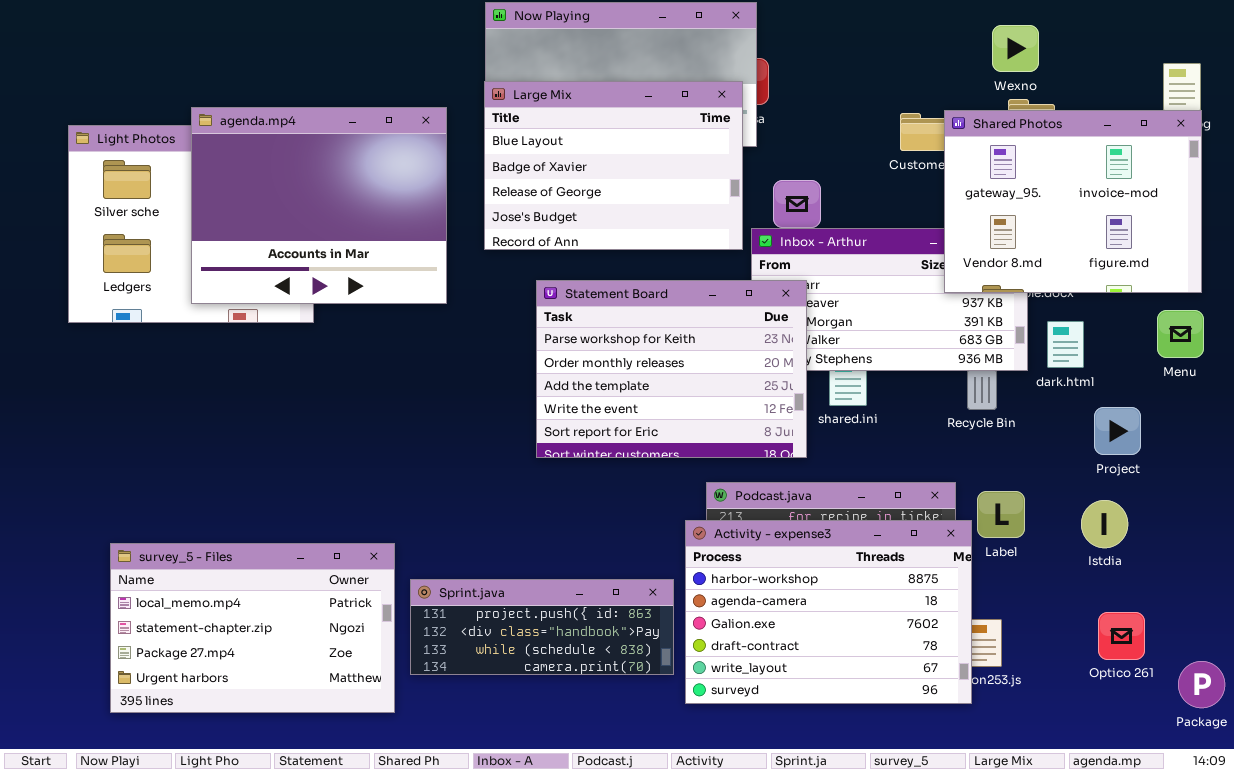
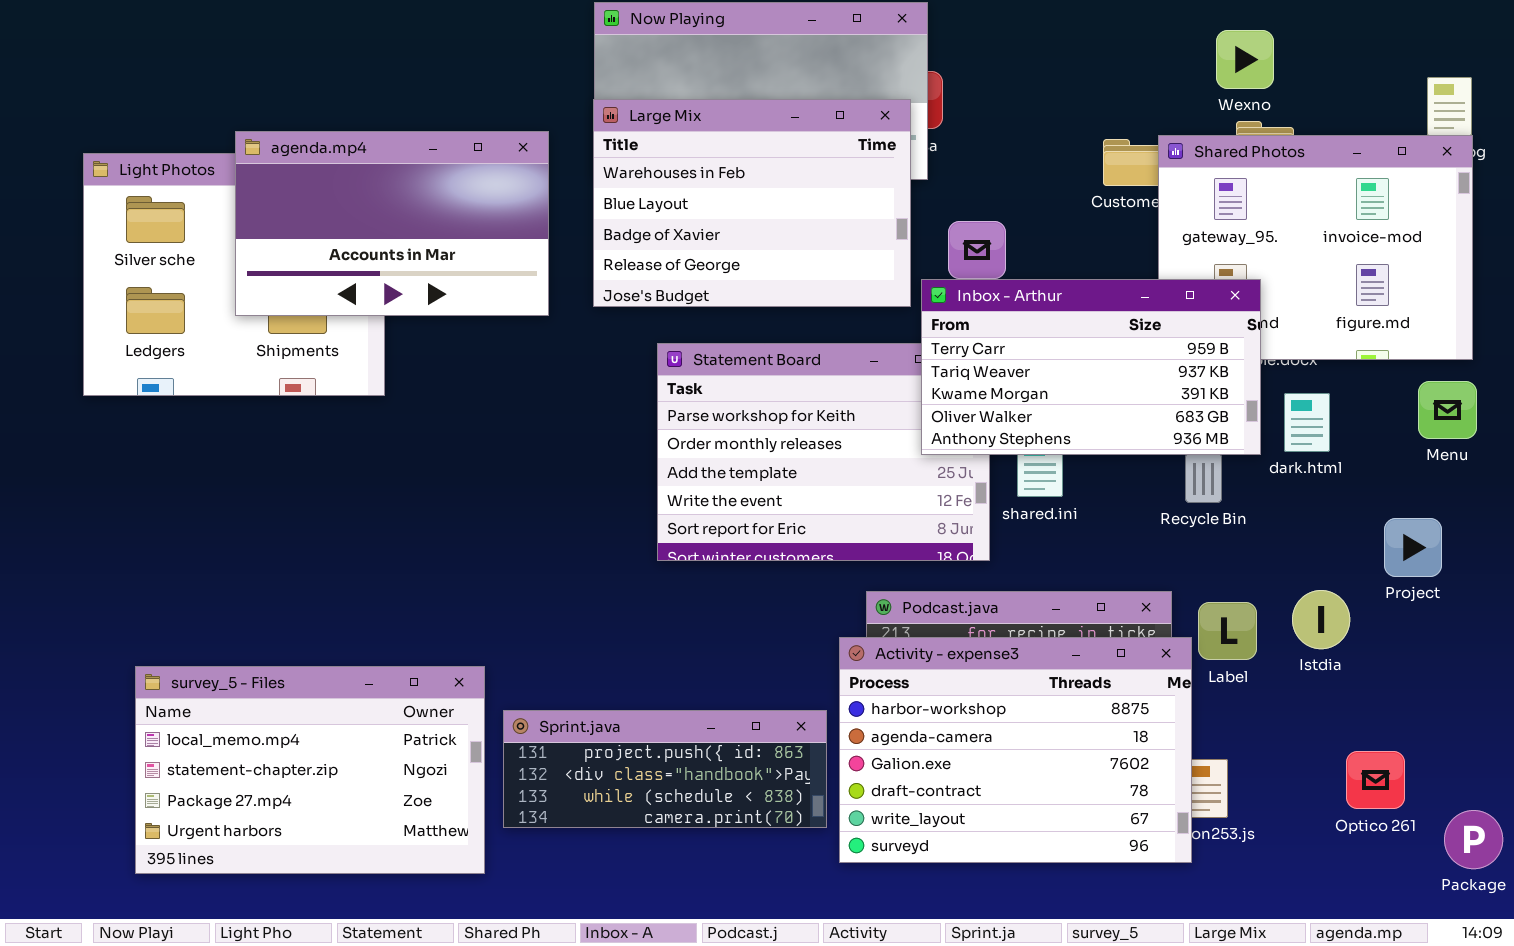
Large Mix: [484,81,743,250] -> [593,99,911,307], scrolled up 1 row
agenda.mp4: [191,107,447,304] -> [235,131,549,316], resized
Inbox - Arthur: [751,228,1028,371] -> [921,279,1261,455], raised
Project: [1094,407,1141,455] -> [1384,518,1442,577], moved
Istdia: [1081,500,1128,548] -> [1292,590,1350,649], moved

